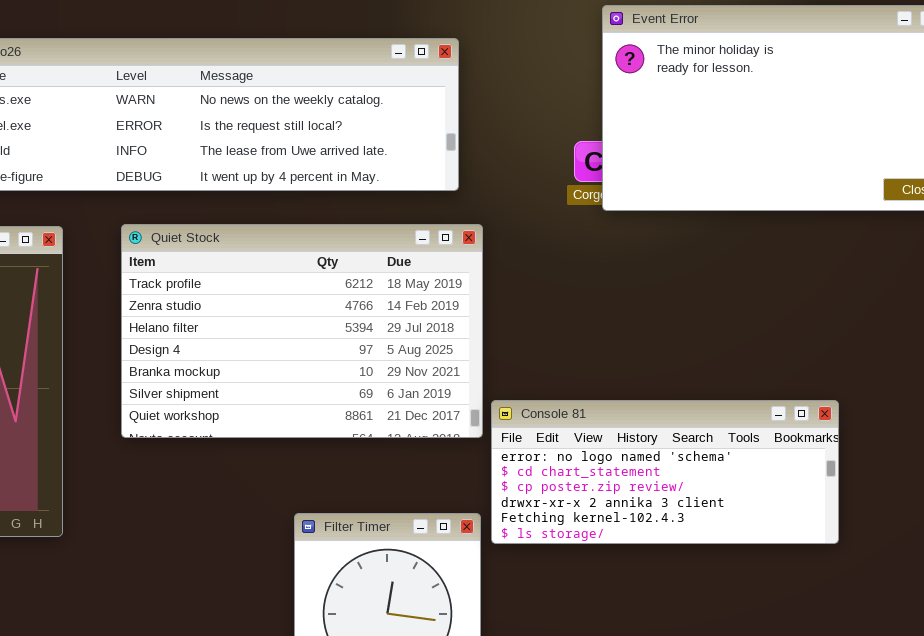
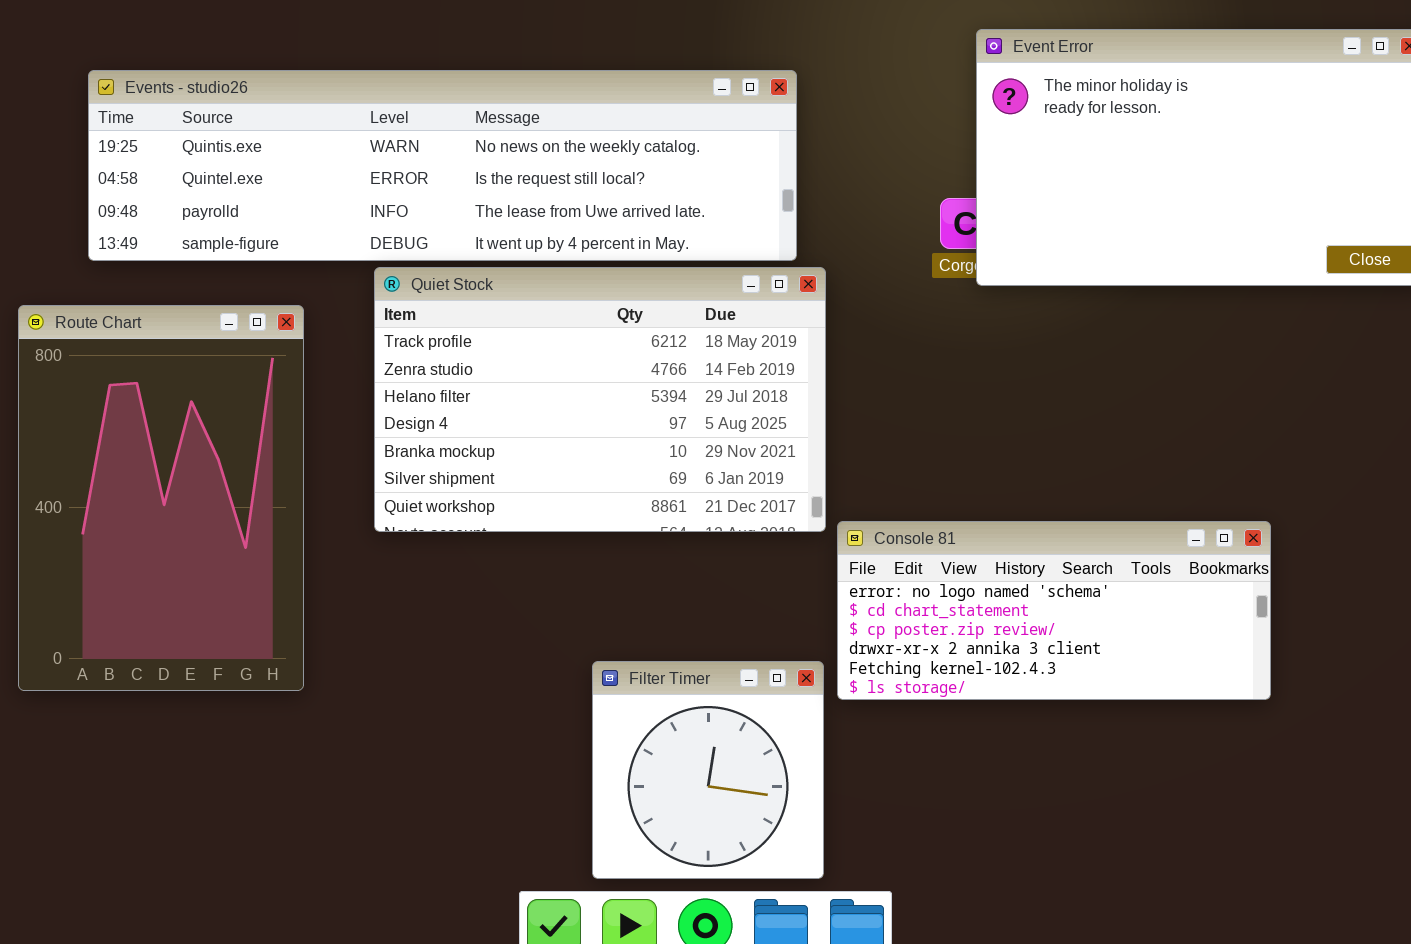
Quiet Stock: [121,224,483,438] -> [374,267,826,532], moved

